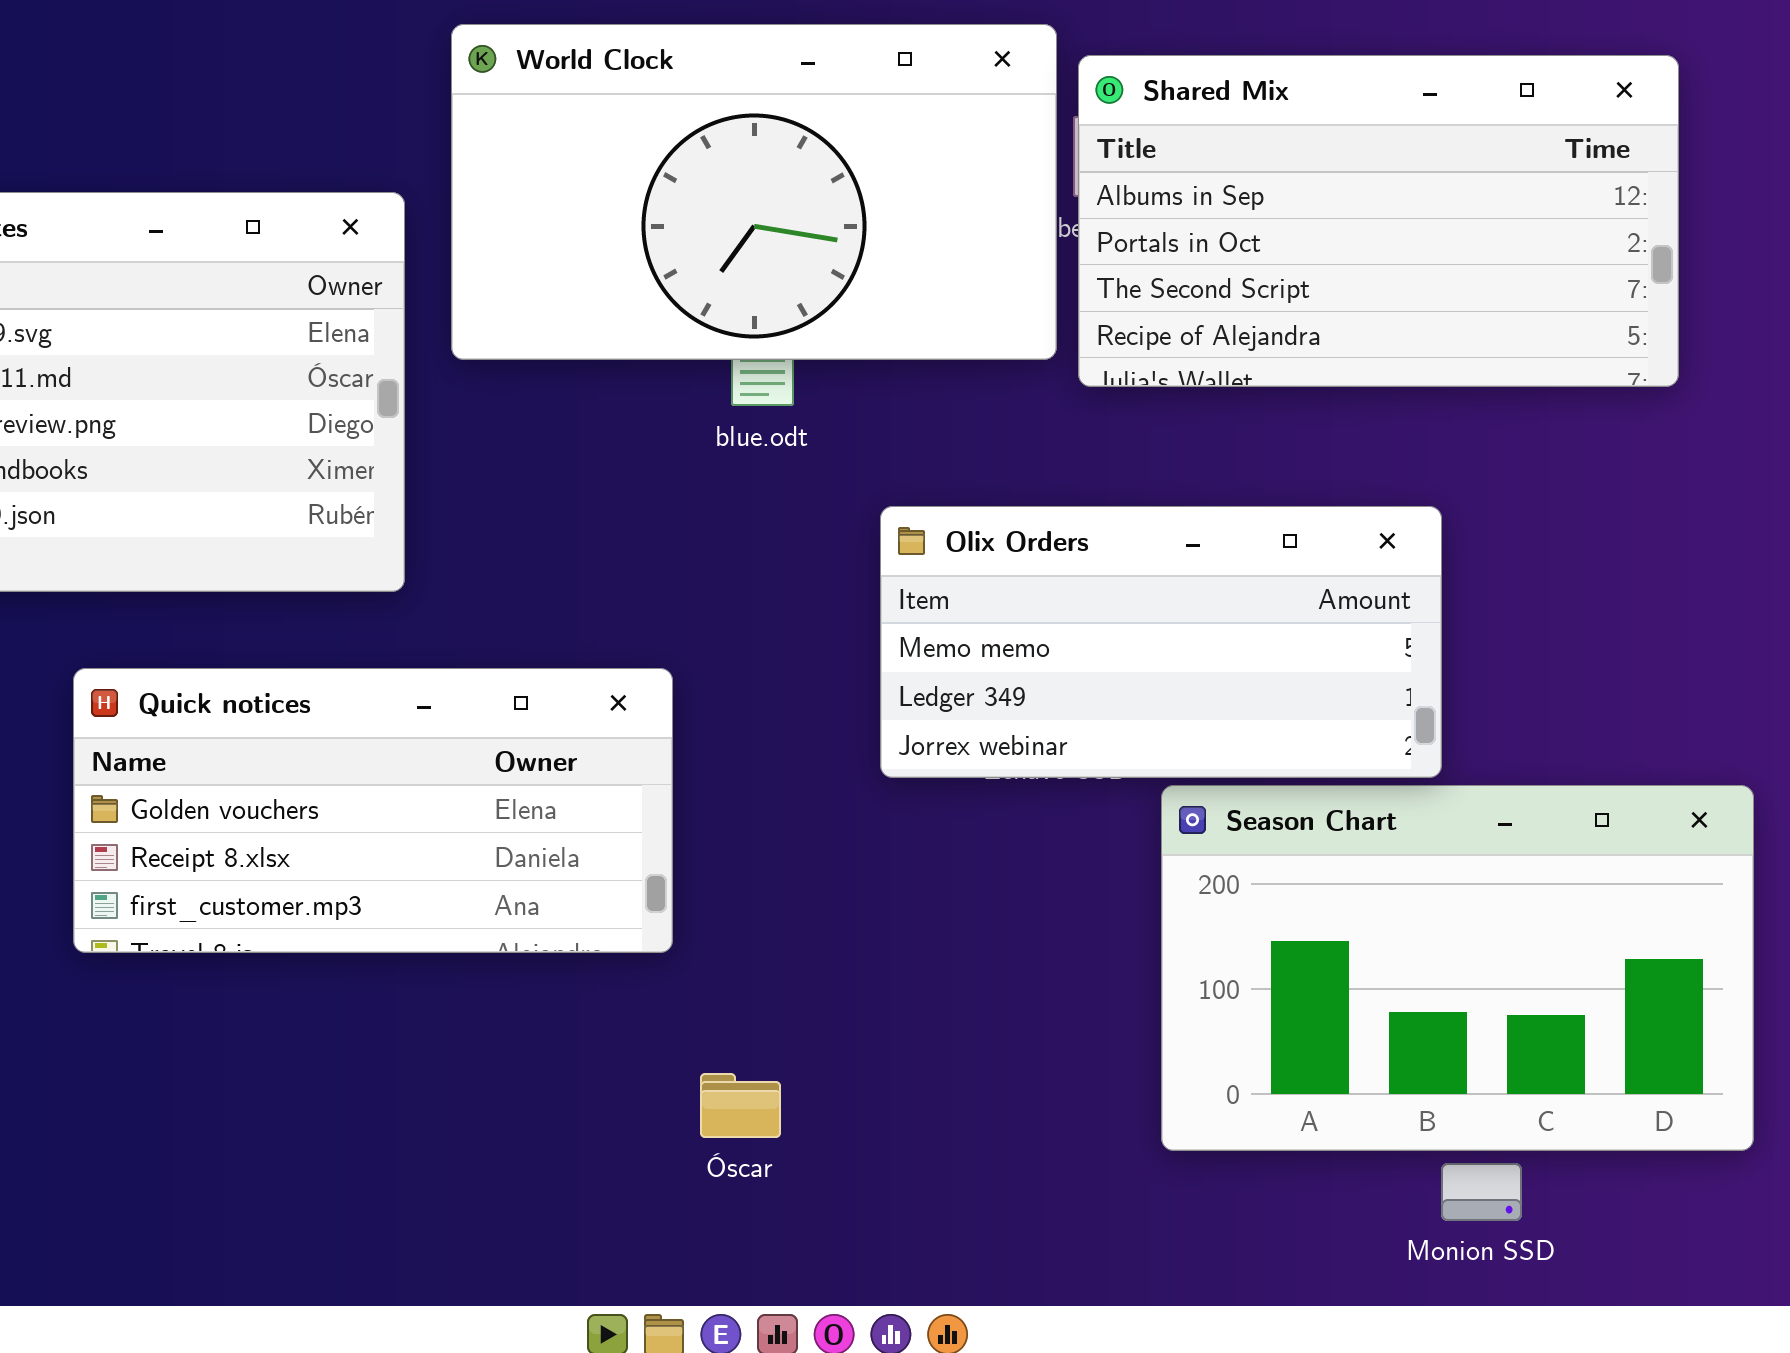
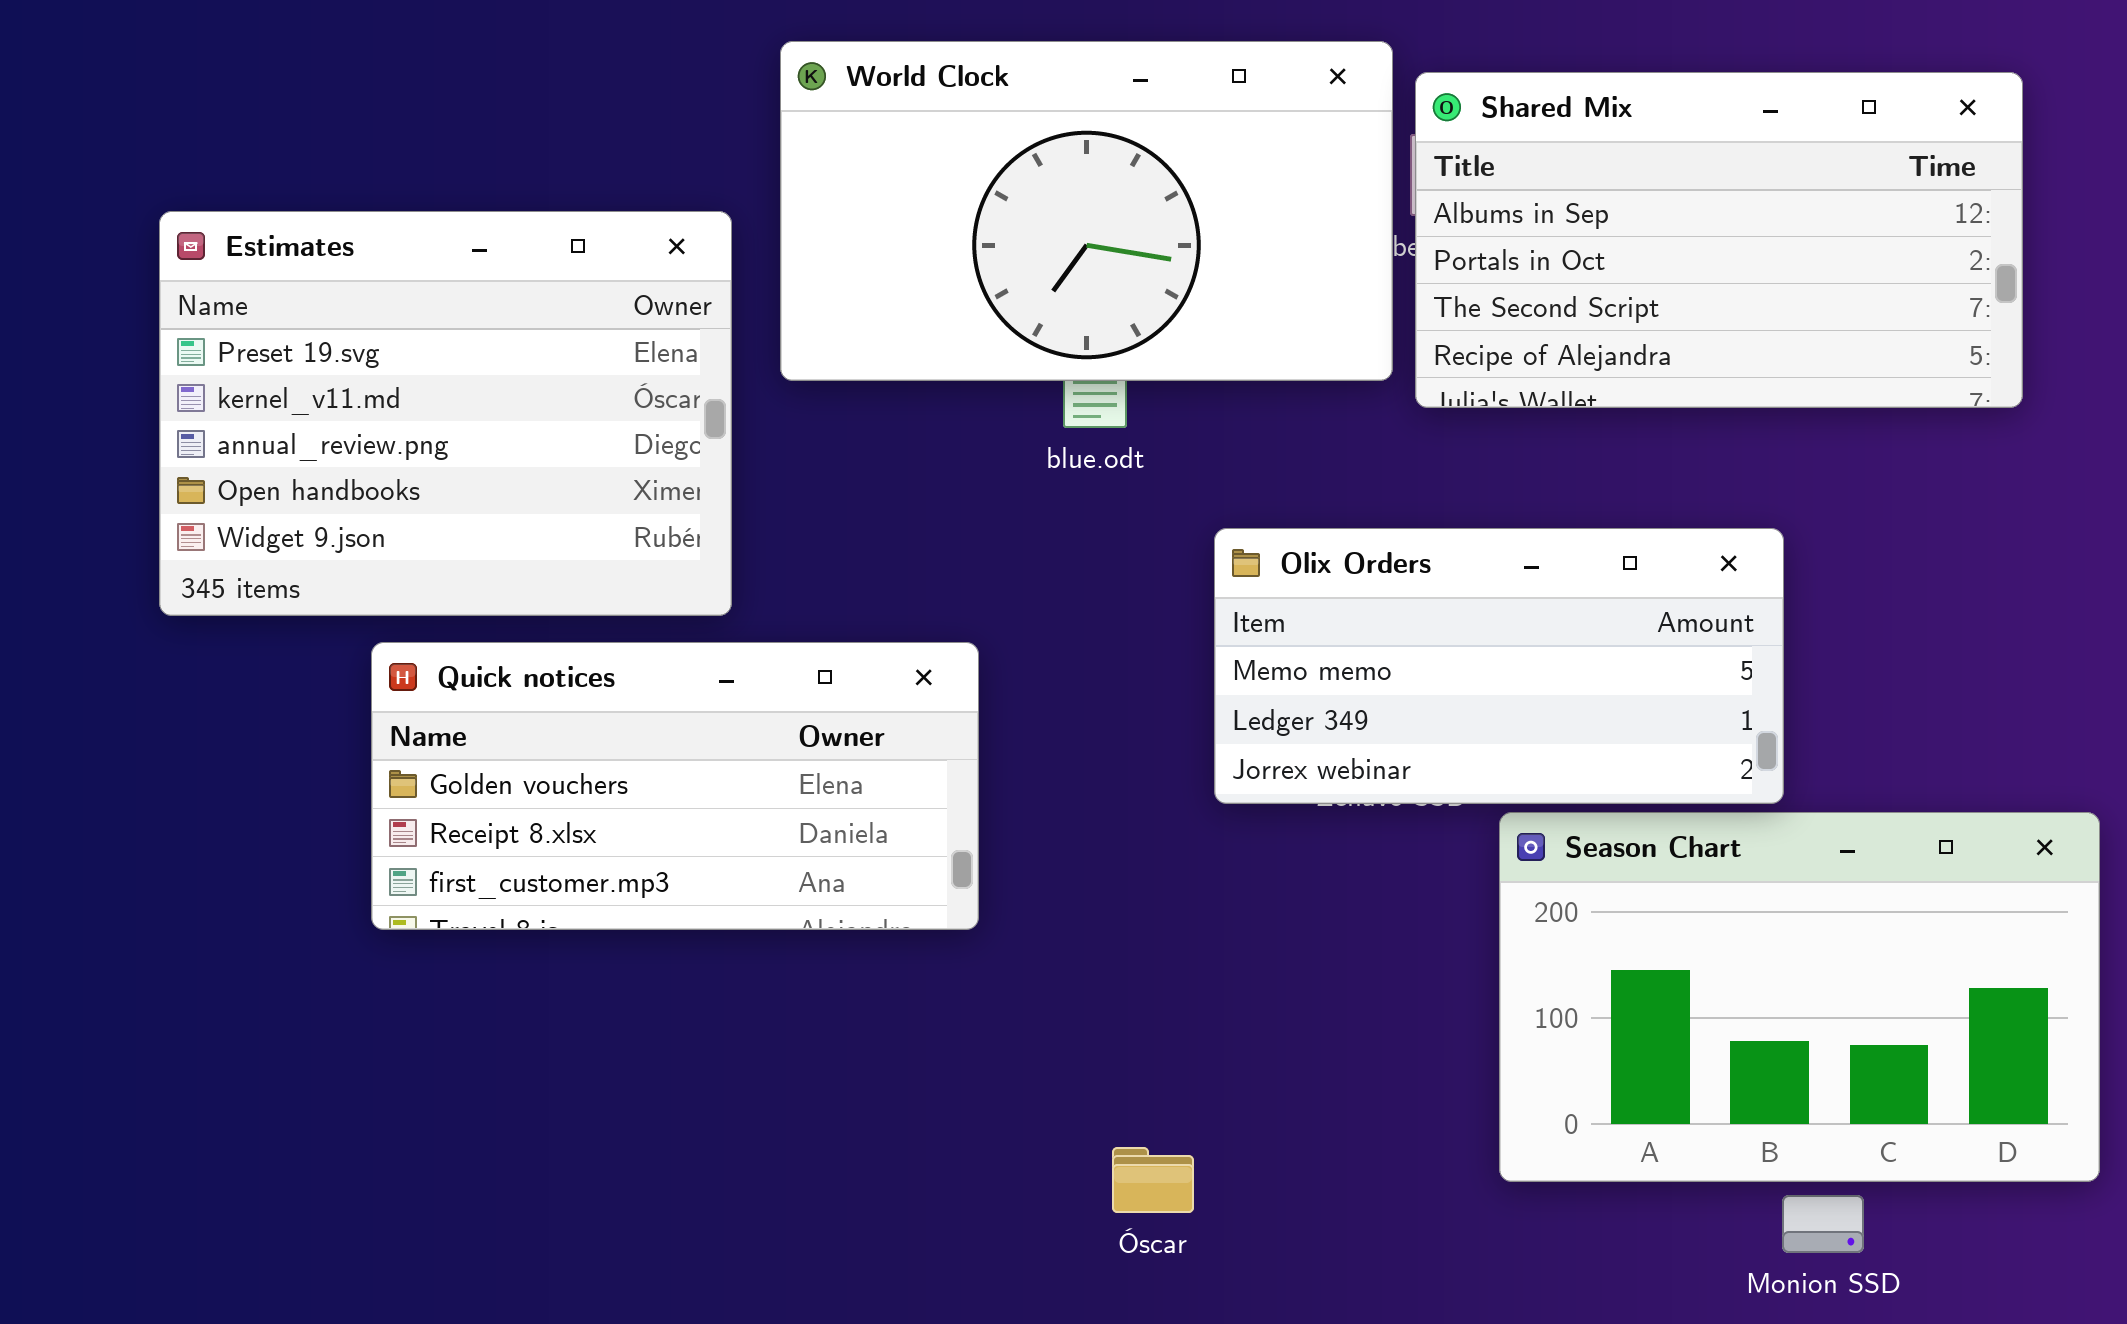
Quick notices: [73,668,673,953] -> [371,642,979,930], moved
Óscar: [700,1073,781,1138] -> [1112,1147,1194,1213], moved

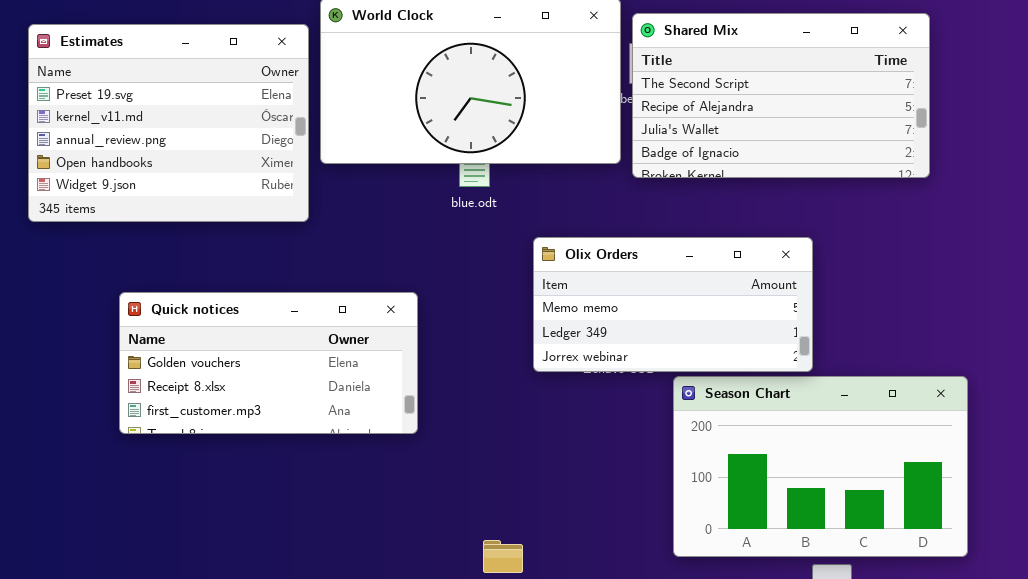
Shared Mix: [1415,72,2023,408] -> [632,13,930,178], scrolled down 2 rows
Estimates: [159,211,732,616] -> [28,24,309,222], moved

